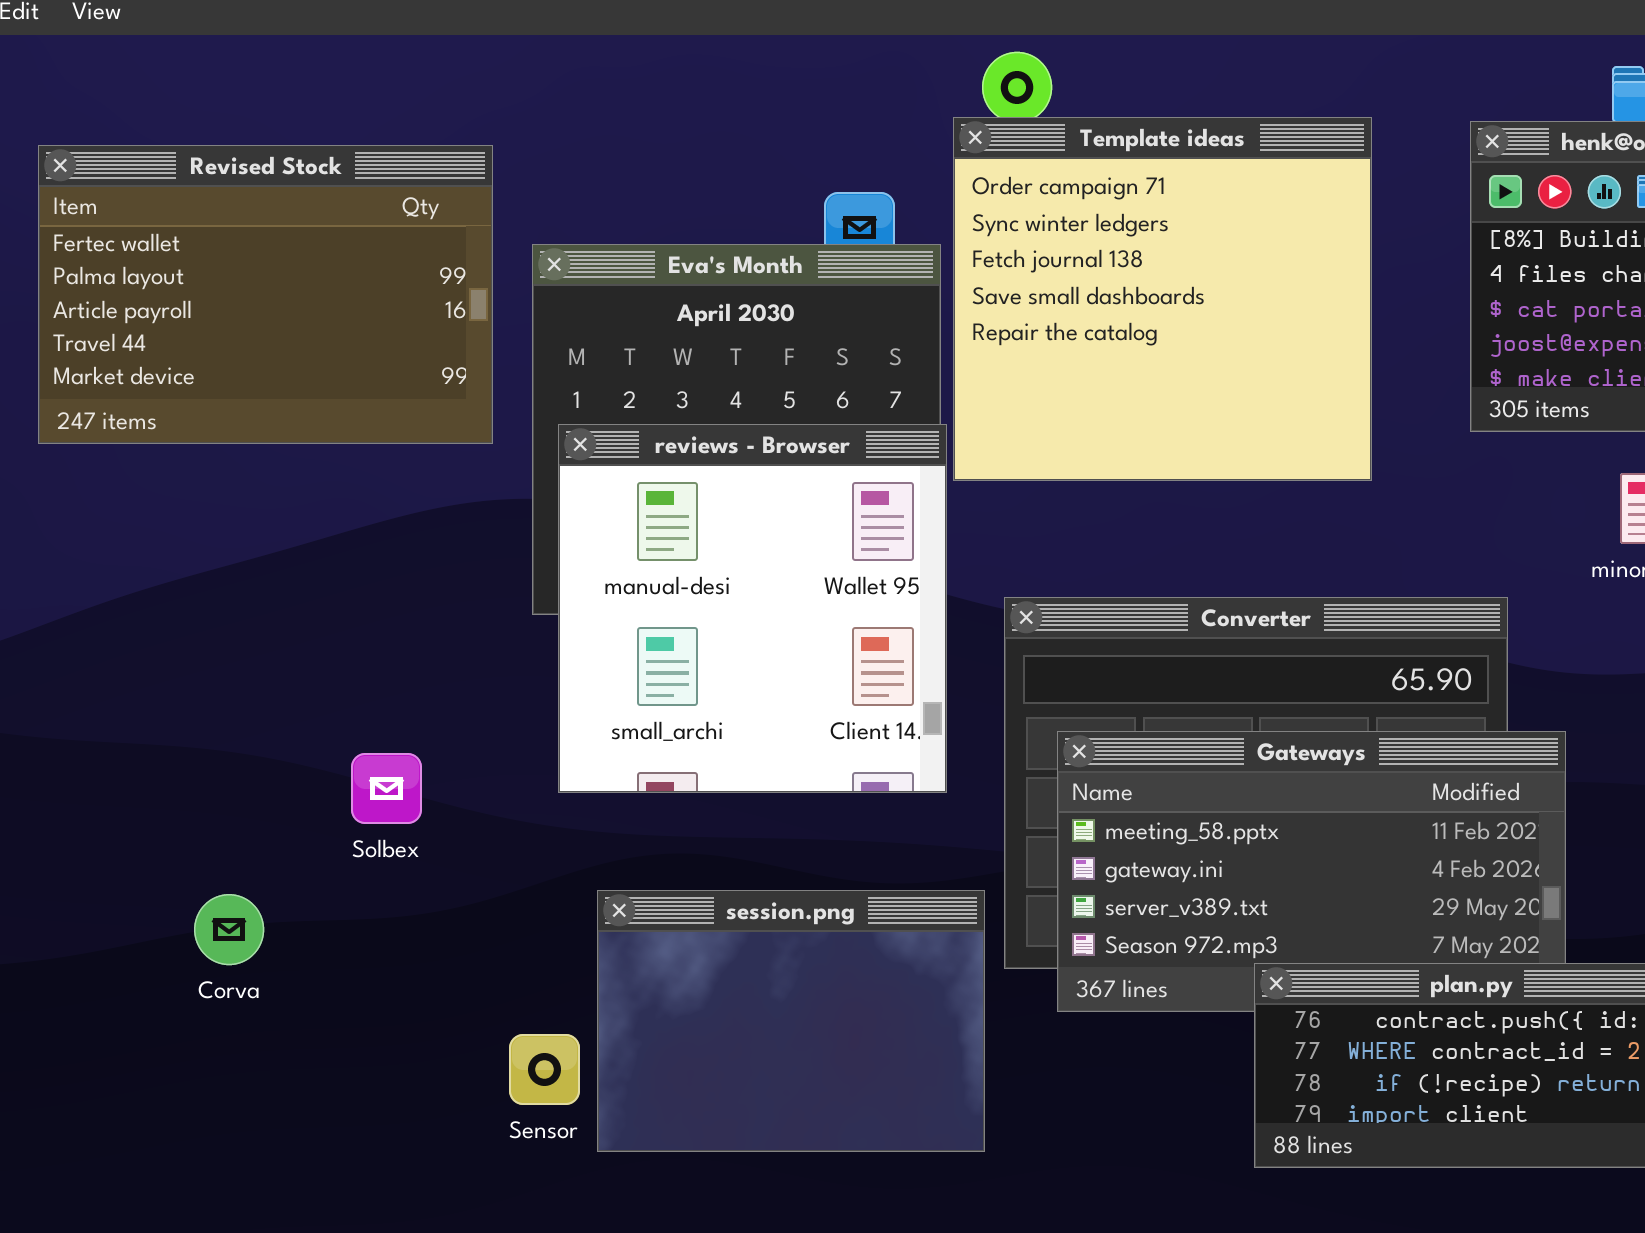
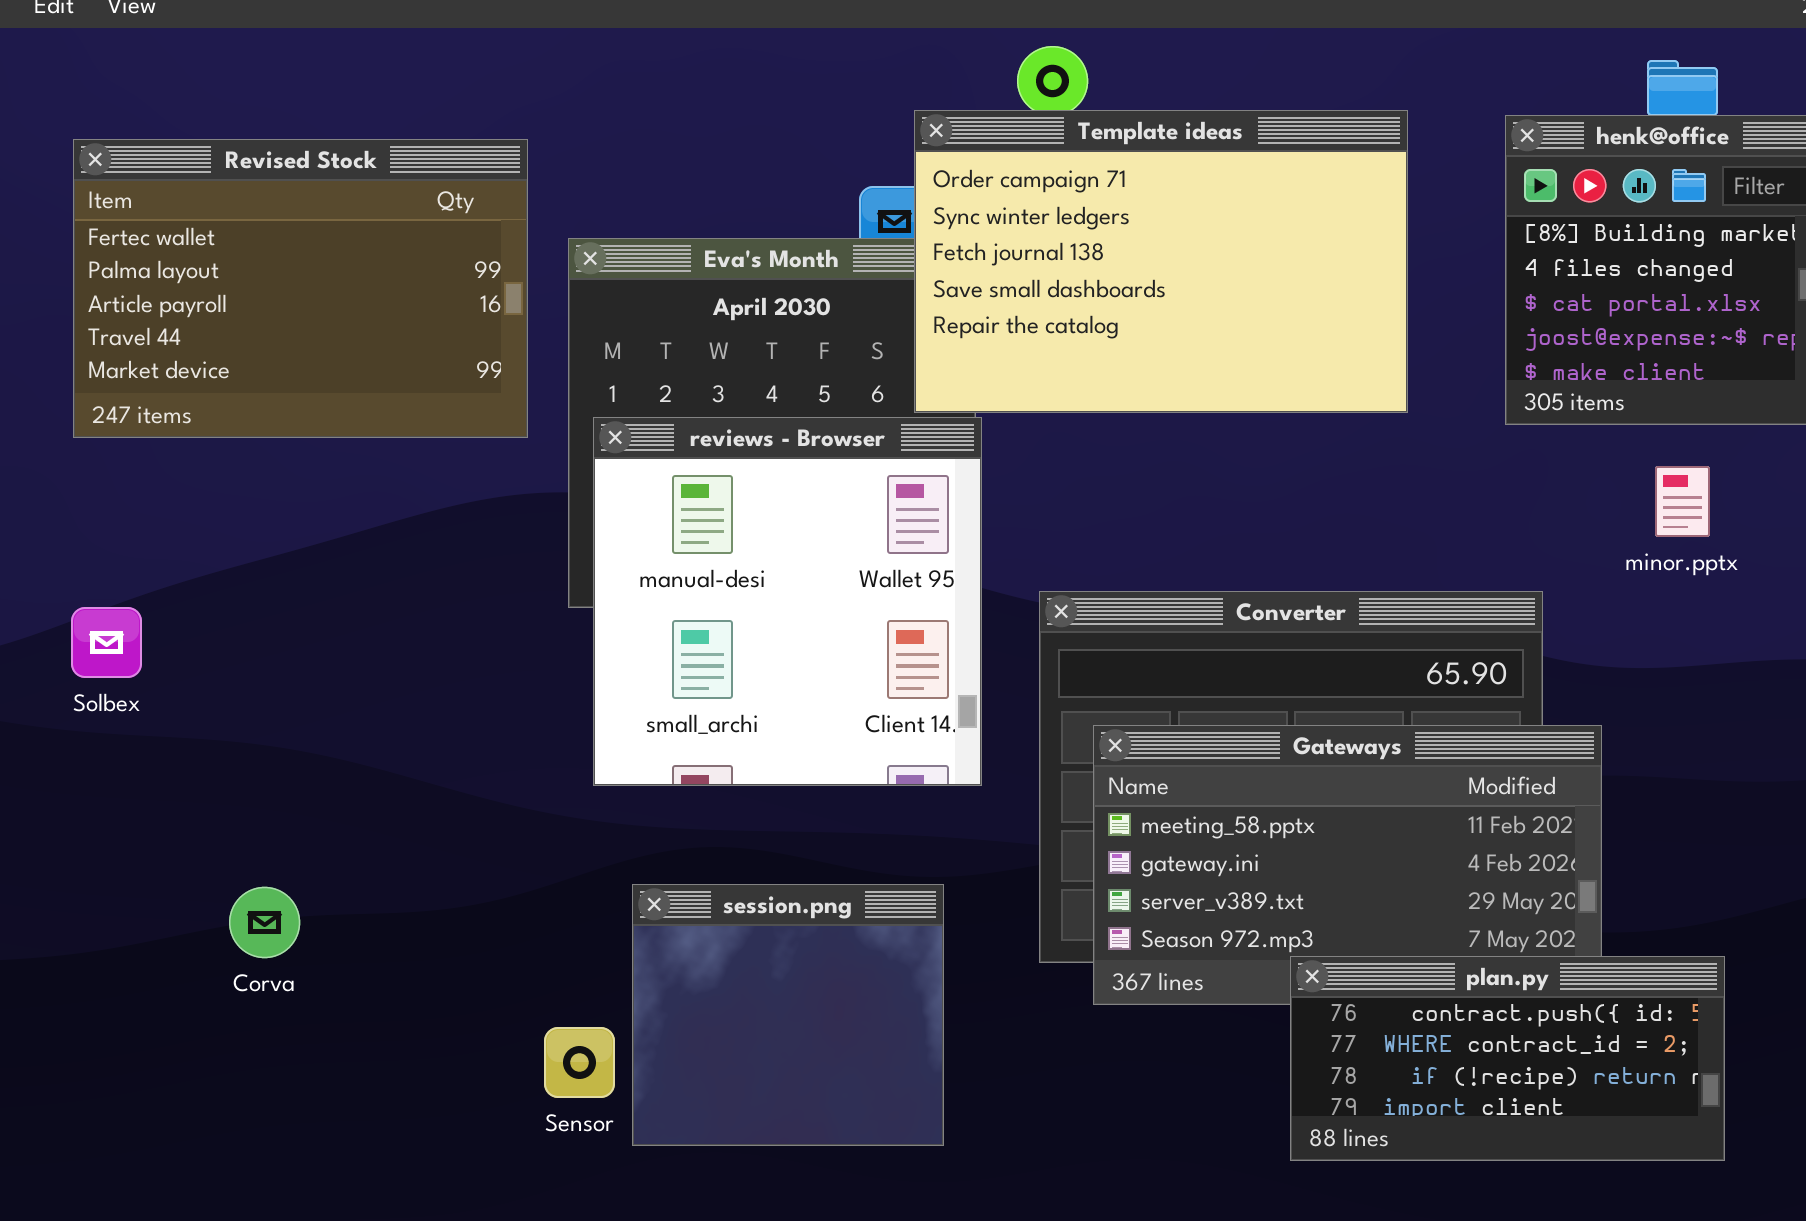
Template ideas: [953,117,1372,481] -> [914,110,1408,413], resized
Solbex: [351,753,422,824] -> [71,607,142,678], moved
session.png: [597,890,985,1152] -> [632,884,944,1146], resized

